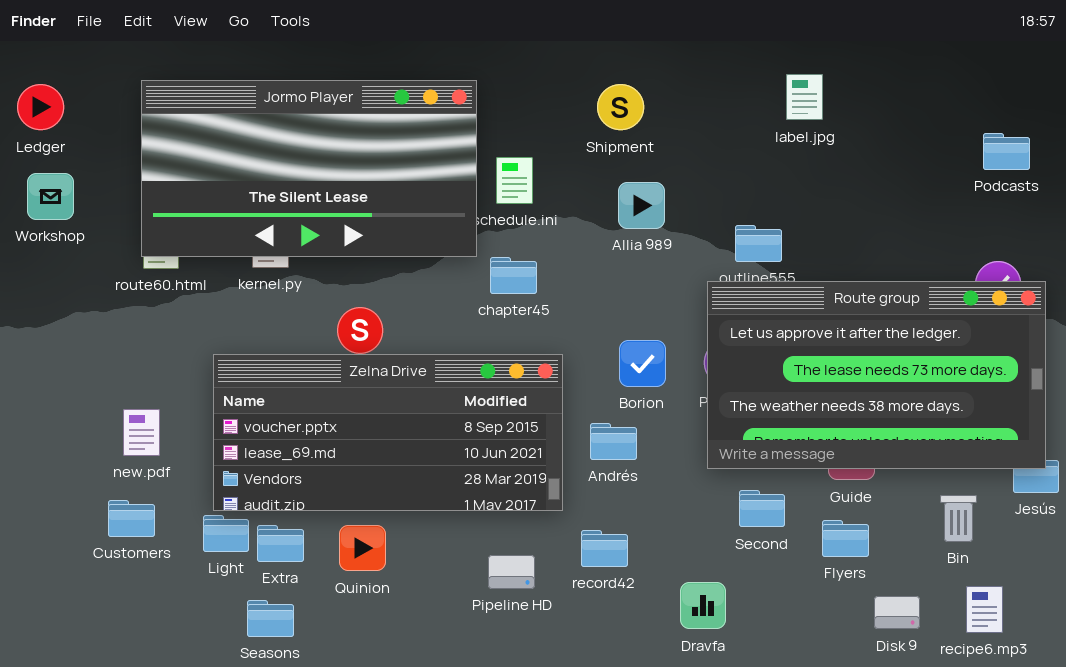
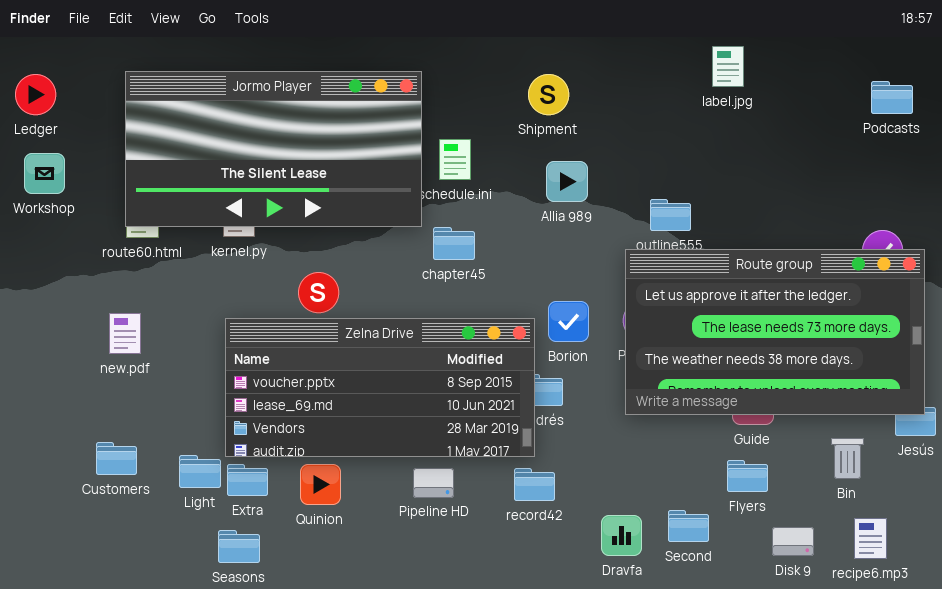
label.jpg: [786,74,823,120] -> [712,46,744,87], moved
Podcasts: [983,133,1030,170] -> [871,81,913,114], moved
Zelna Drive: [213,354,563,511] -> [225,318,535,457], moved
new.pdf: [123,409,160,456] -> [109,313,141,354], moved
Second: [739,490,785,527] -> [668,510,709,542], moved
Pipeline HD: [488,555,535,589] -> [413,468,454,498], moved

